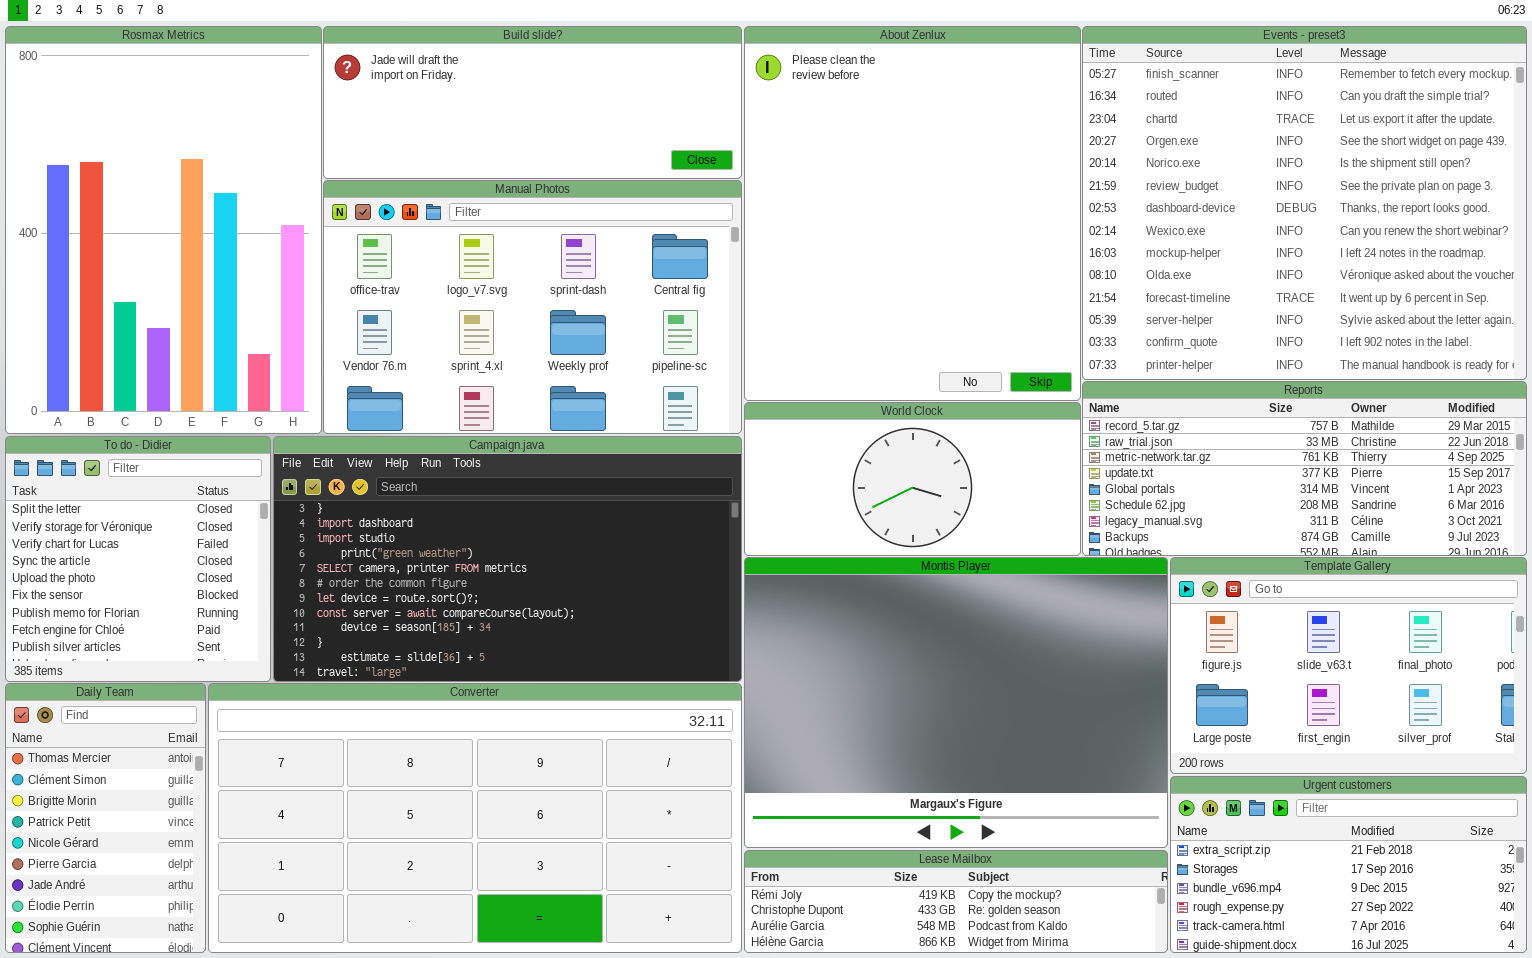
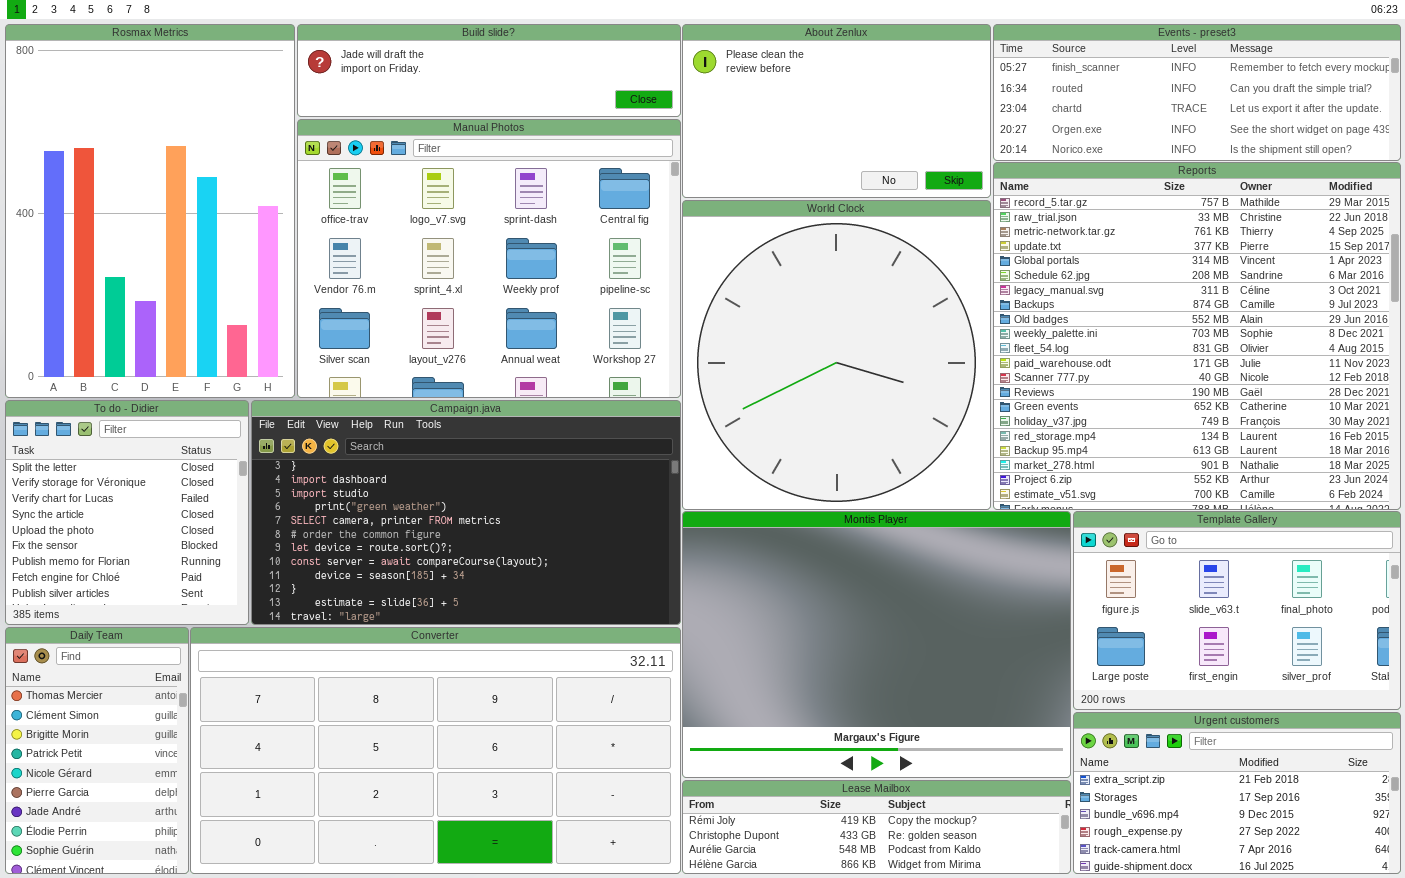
Build slide?: [323,26,742,179] -> [297,24,681,117], resized
About Zenlux: [744,26,1081,401] -> [682,24,991,198], resized
Events - preset3: [1082,26,1527,380] -> [993,24,1401,161], resized
Manual Photos: [323,180,742,434] -> [297,119,681,398], resized
Reports: [1082,381,1527,556] -> [993,162,1401,510], resized
World Clock: [744,402,1081,556] -> [682,200,991,510], resized

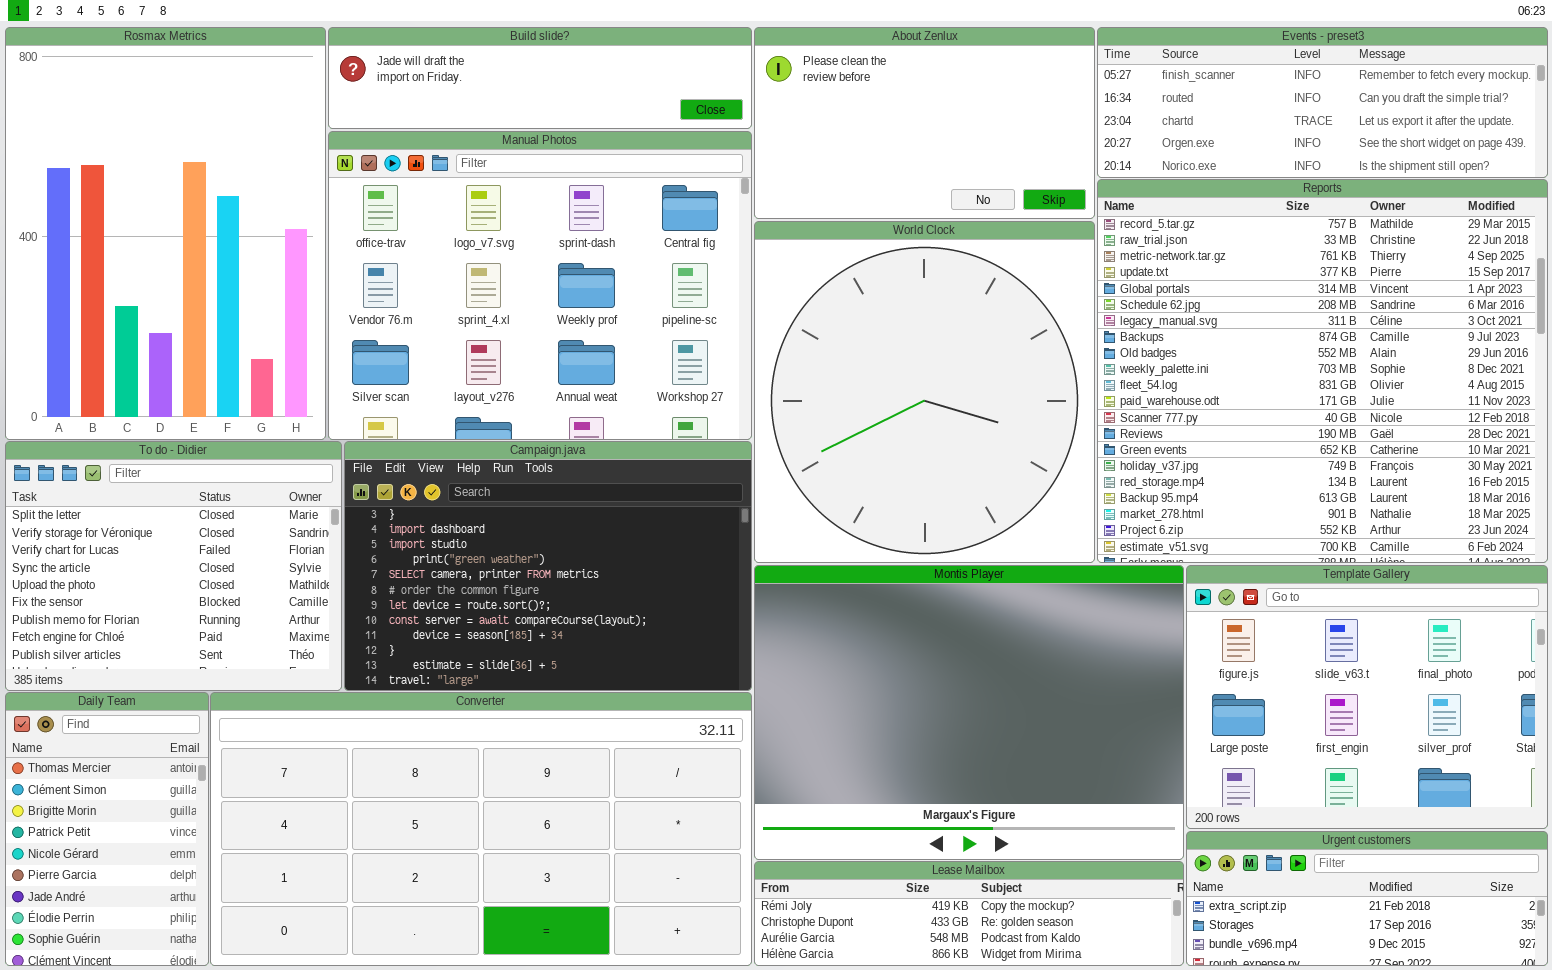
To do - Didier: [5,400,249,625] -> [5,441,342,691], resized
Campaign.java: [251,400,681,625] -> [344,441,752,691], resized
Template Gallery: [1073,511,1401,710] -> [1186,565,1548,829], resized
Urgent customers: [1073,712,1401,874] -> [1186,831,1548,966], resized

